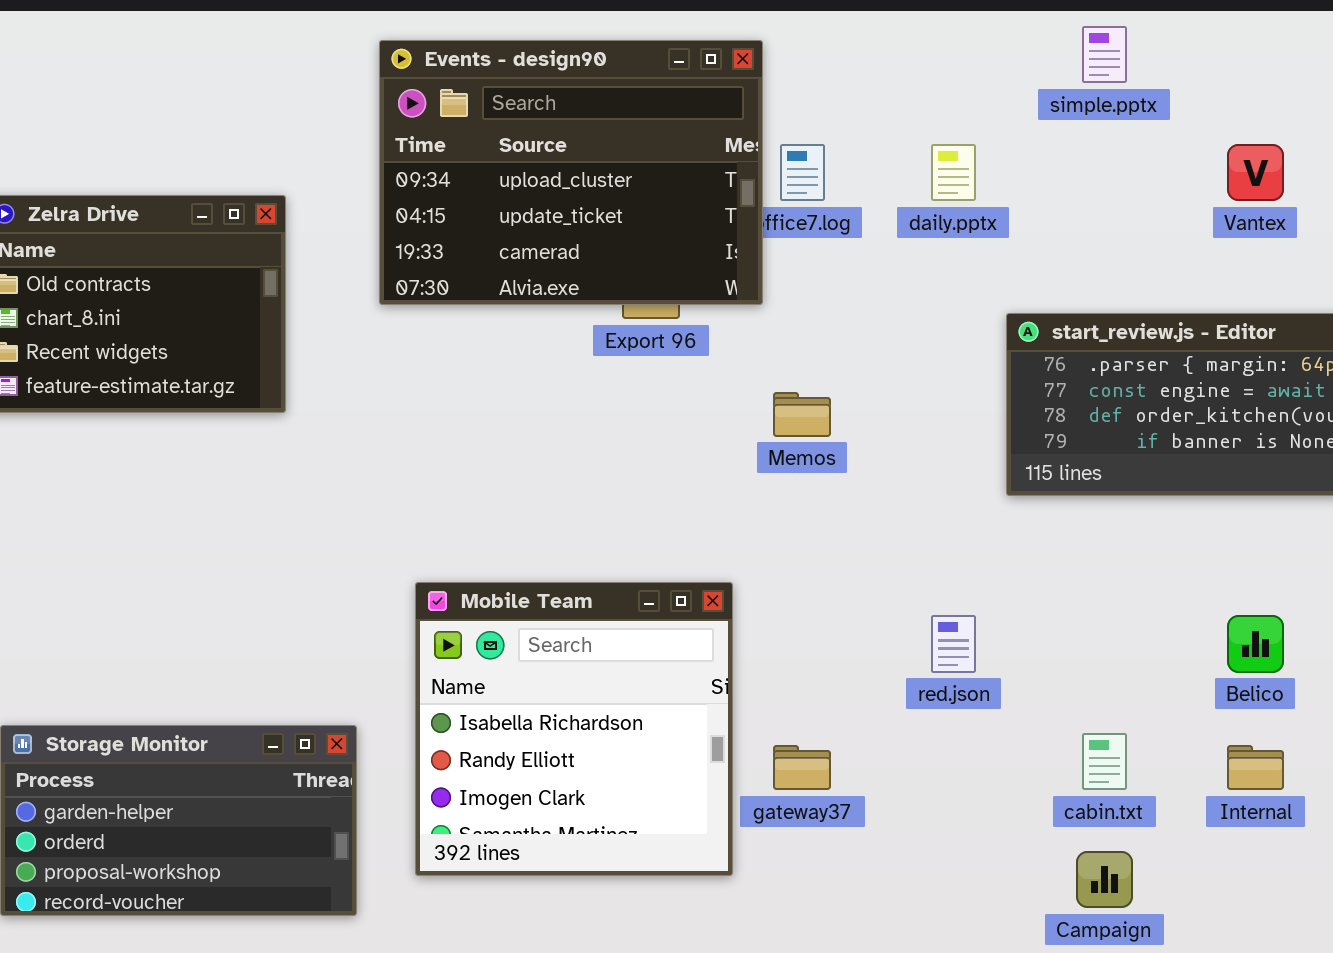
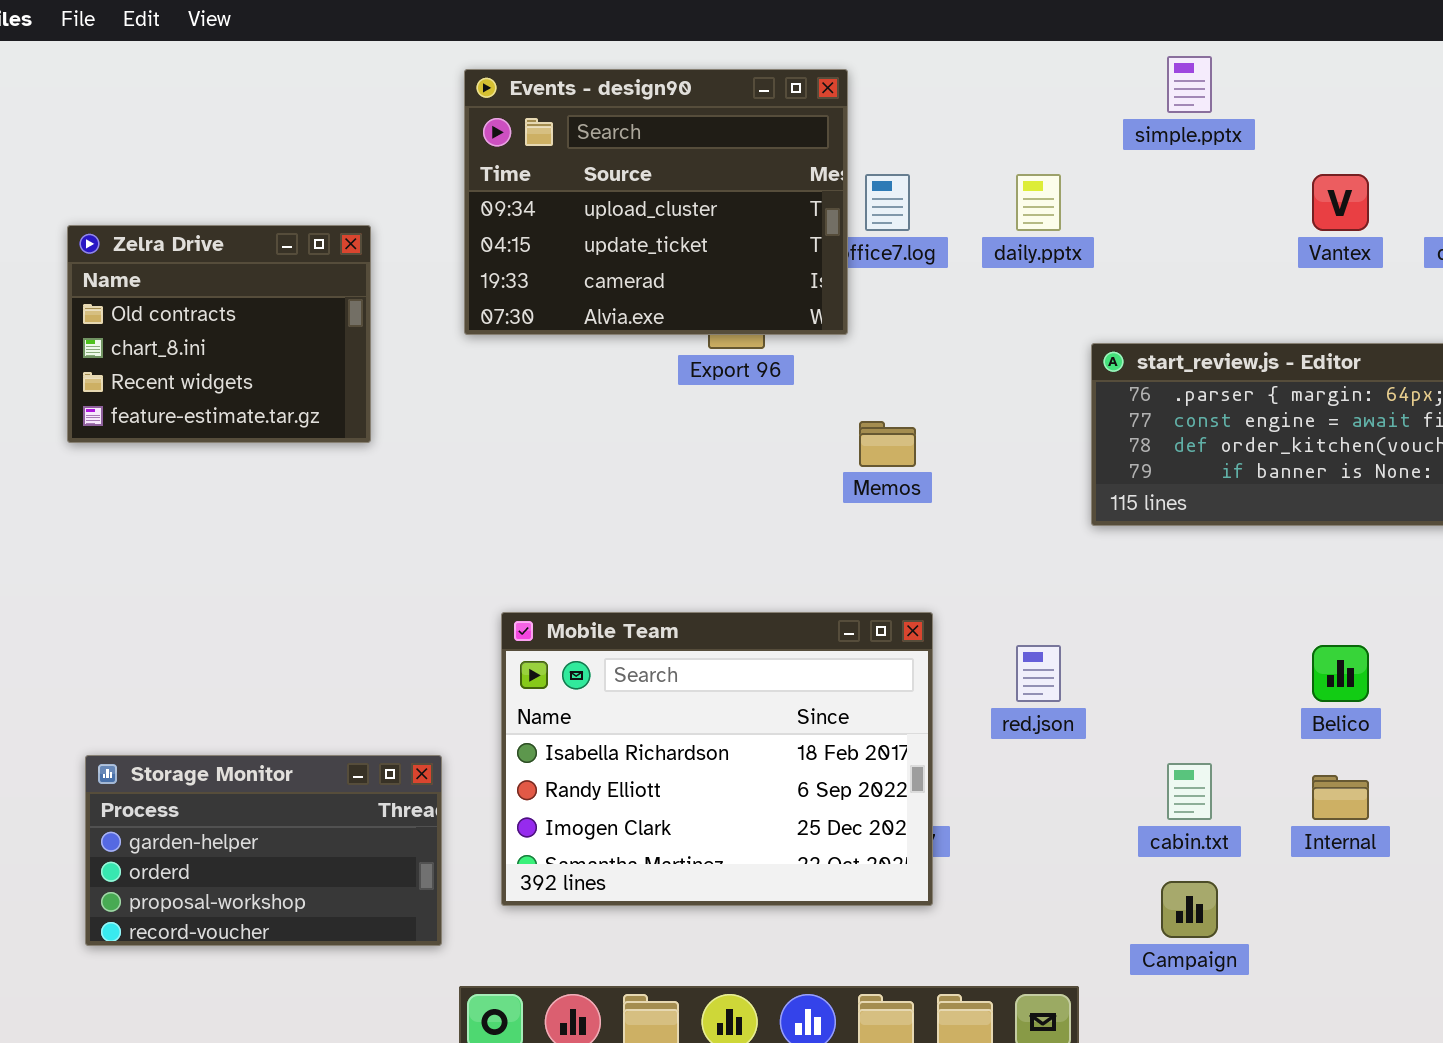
Mobile Team: [415,582,733,876] -> [501,612,933,906], resized

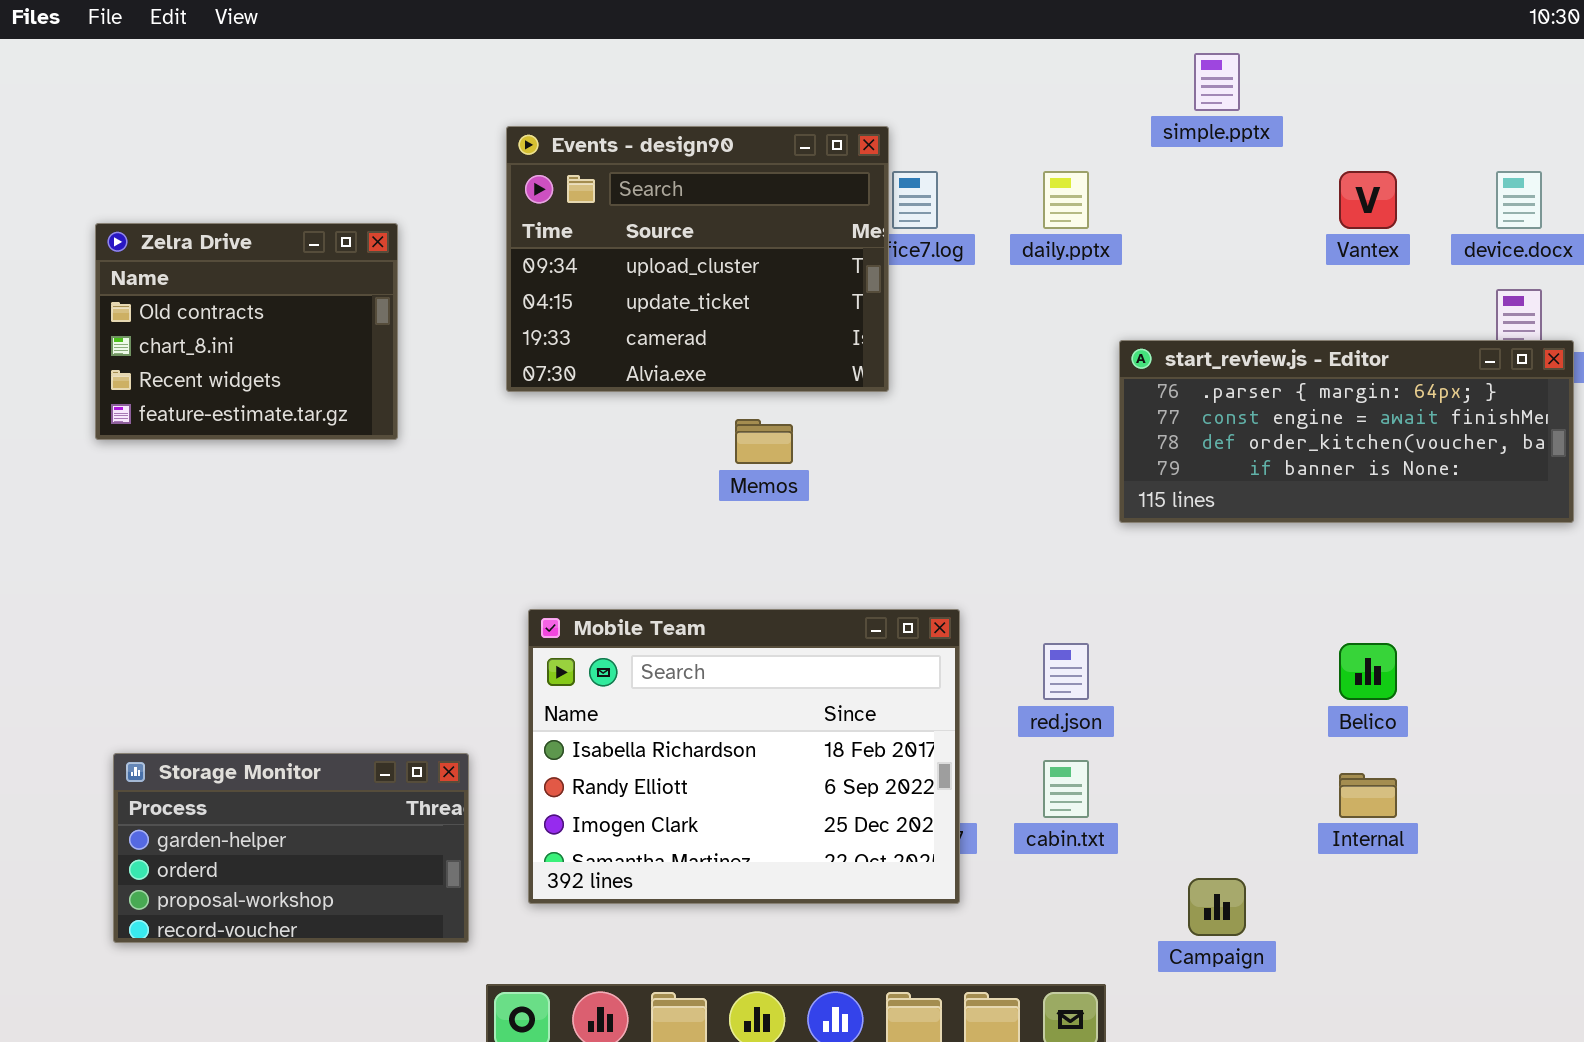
Events - design90: [464,69,848,335] -> [506,126,889,392], moved
Memos: [859,421,916,467] -> [735,419,793,464], moved
cabin.txt: [1167,763,1212,820] -> [1043,760,1089,818], moved

